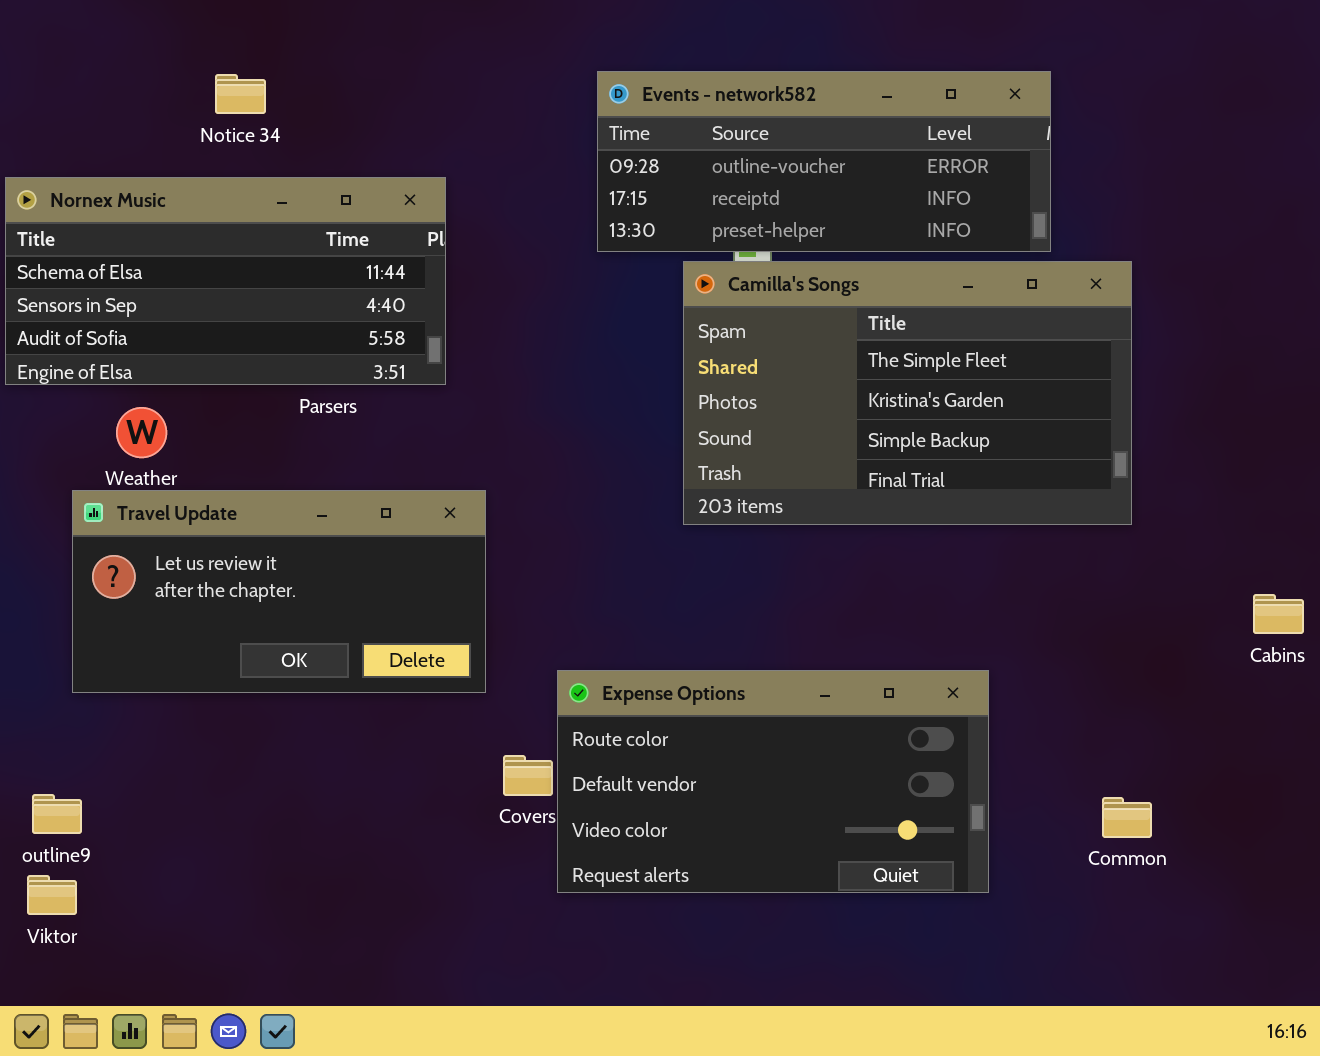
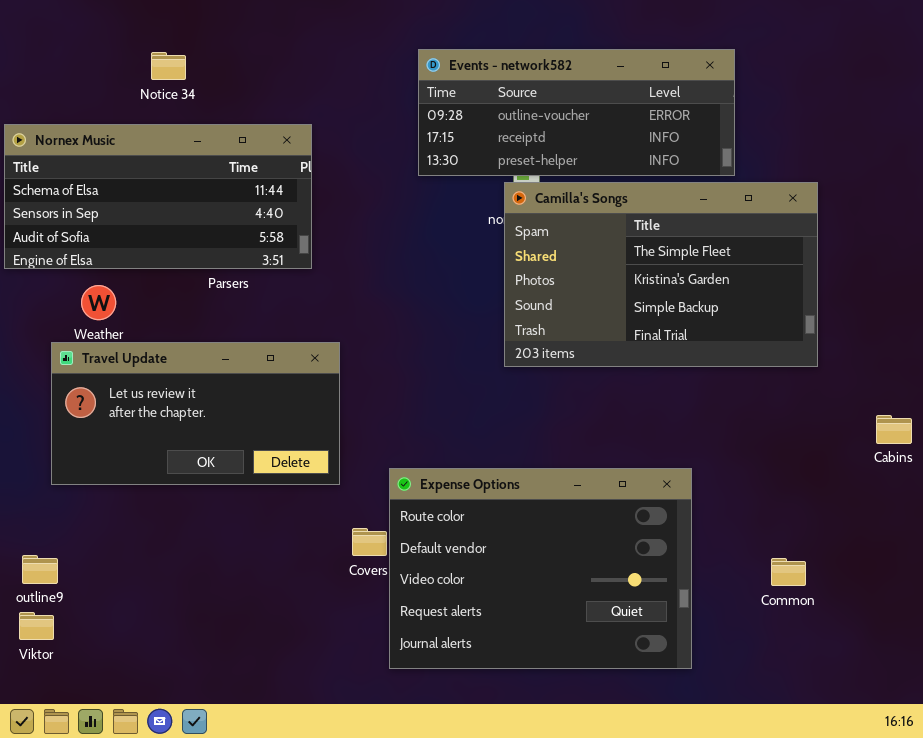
Camilla's Songs: [683,261,1132,525] -> [504,182,818,367], moved
Expense Options: [557,670,989,893] -> [389,468,692,669], resized

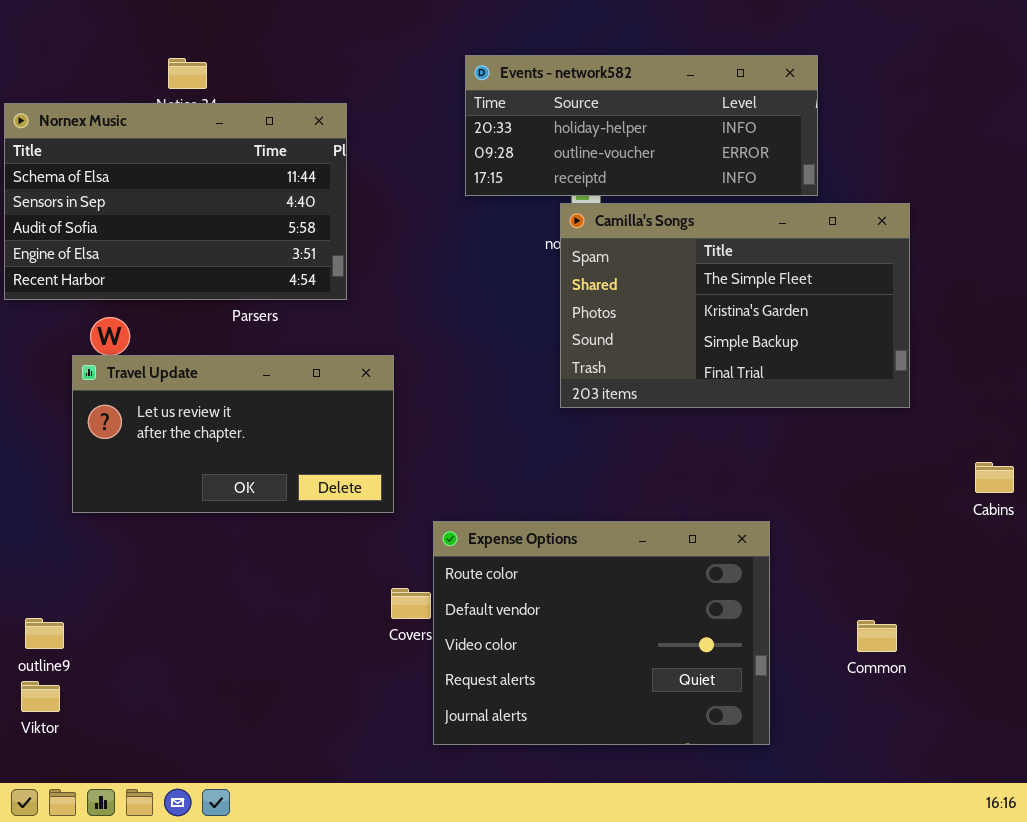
Events - network582: [418,49,735,176] -> [465,55,818,196], scrolled up 1 row
Nornex Music: [4,124,312,269] -> [4,103,347,300], resized
Travel Update: [51,342,340,485] -> [72,355,394,513], moved

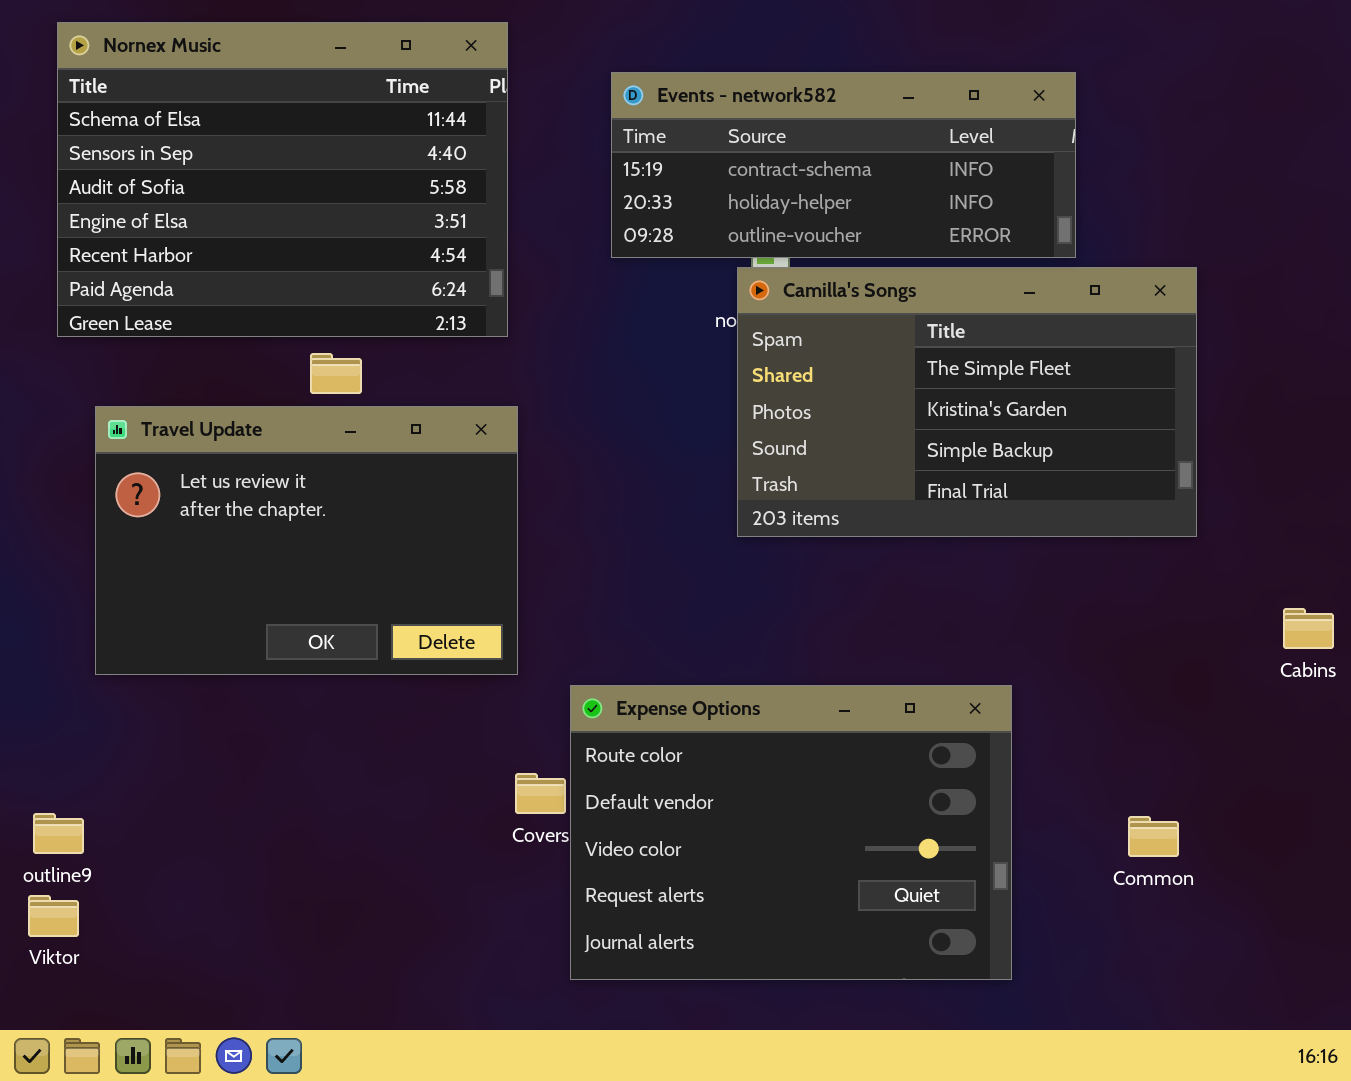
Events - network582: [465,55,818,196] -> [611,72,1076,258], scrolled up 1 row
Nornex Music: [4,103,347,300] -> [57,22,508,337], moved, resized
Travel Update: [72,355,394,513] -> [95,406,518,675], resized

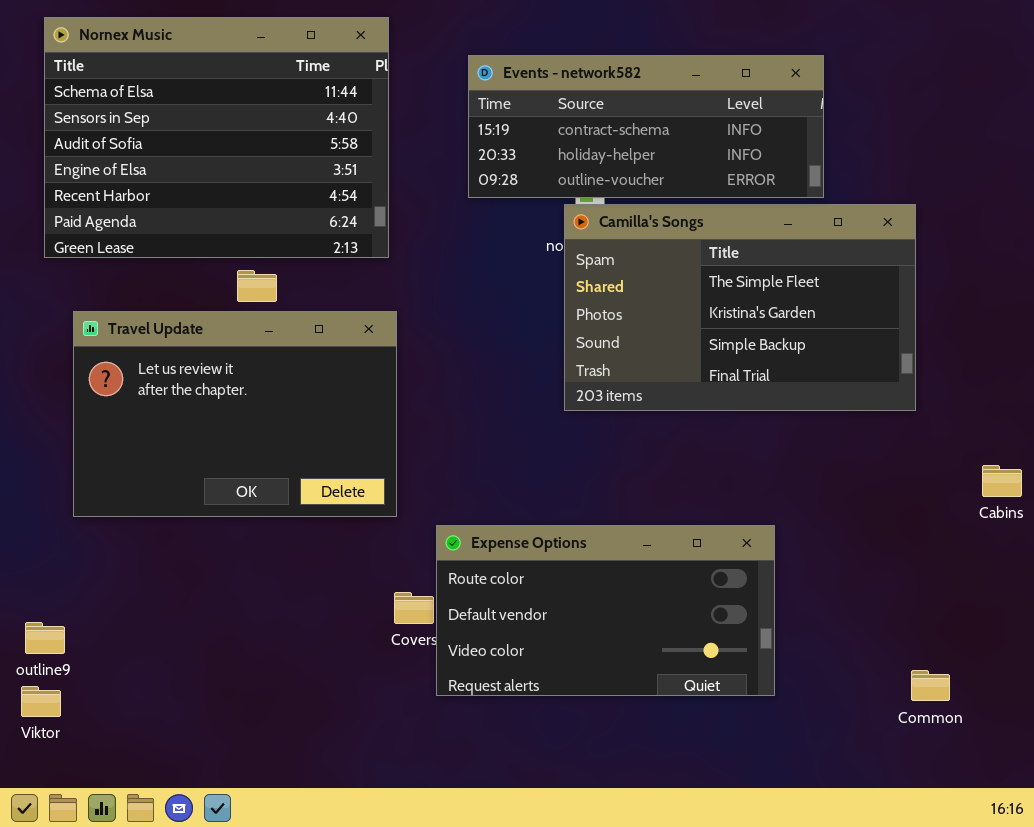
Expense Options: [570,685,1012,980] -> [436,525,775,696], resized
Common: [1128,816,1179,857] -> [911,670,950,701], moved

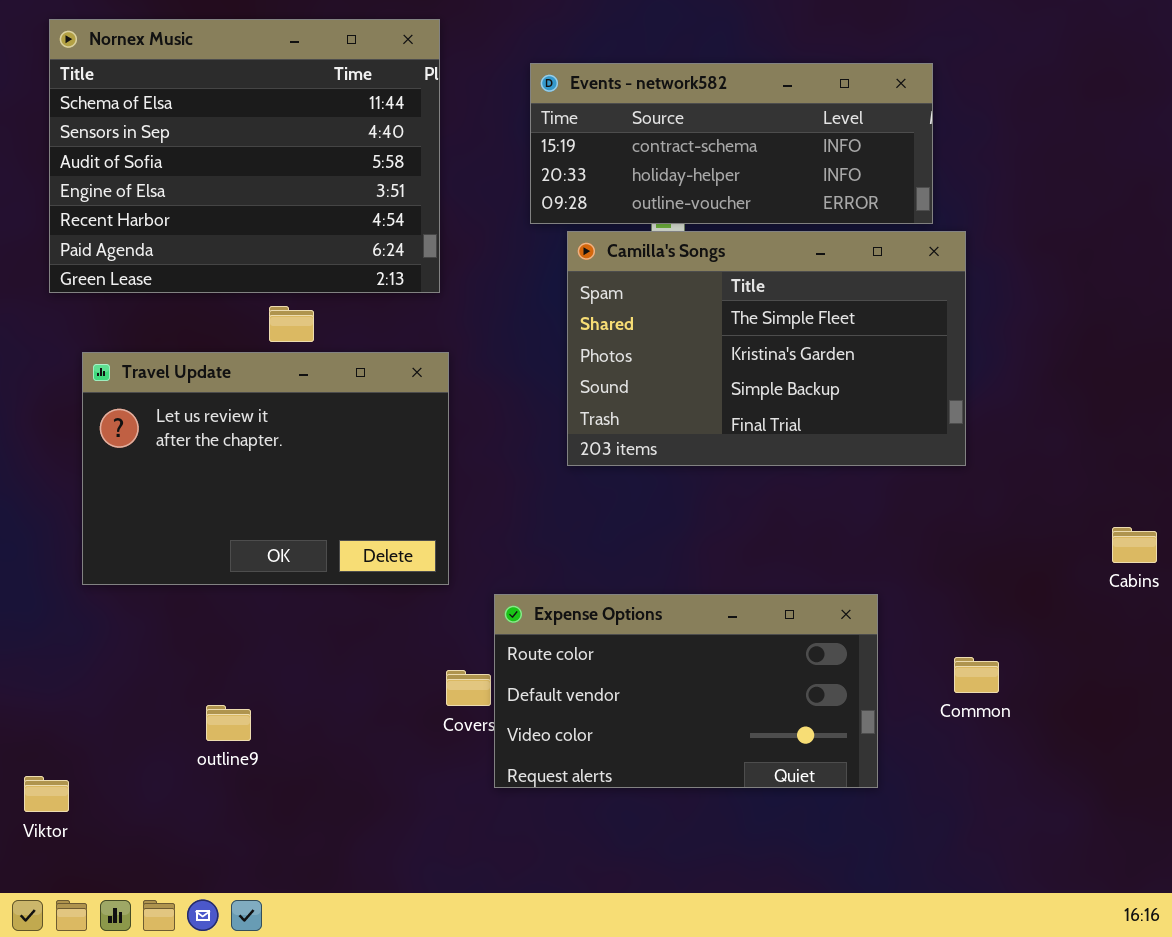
Camilla's Songs: [564,204,916,411] -> [567,231,966,466], moved
outline9: [25,622,65,654] -> [206,705,251,741], moved
Common: [911,670,950,701] -> [954,657,999,693], moved

